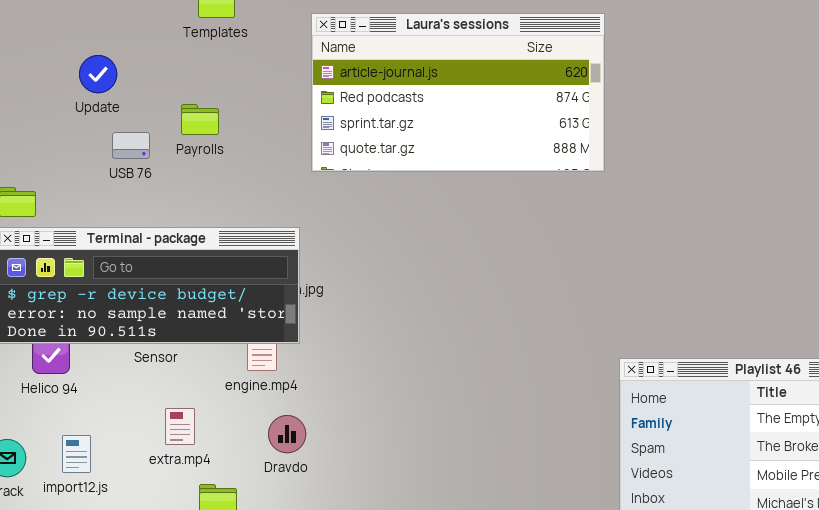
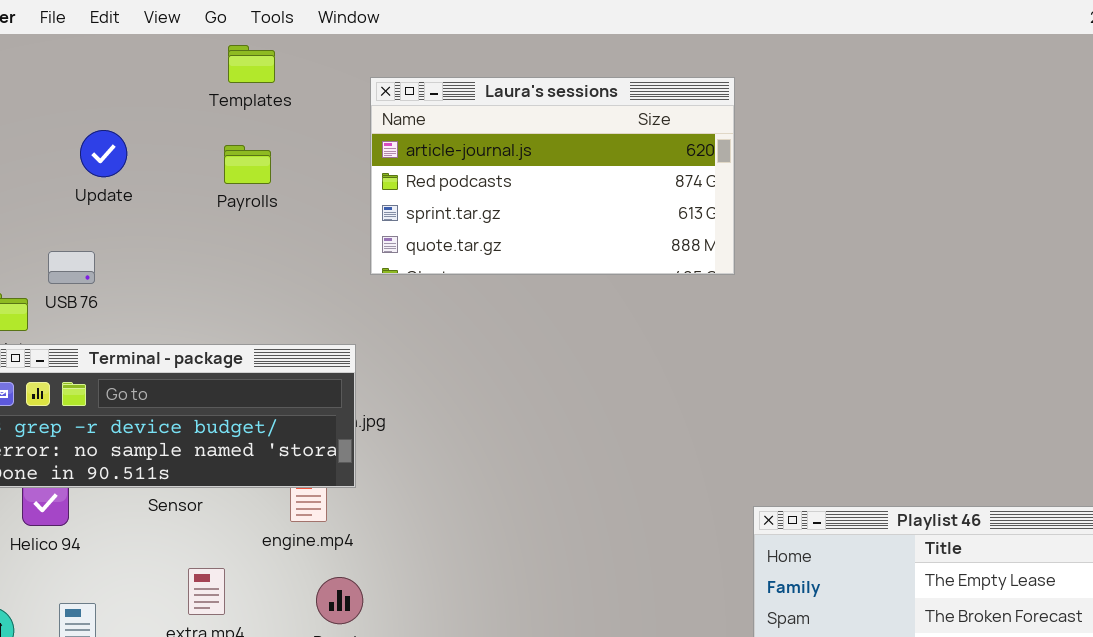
Payrolls: [181,104,219,135] -> [224,145,271,184], moved
USB 76: [112,132,150,159] -> [48,251,95,284], moved

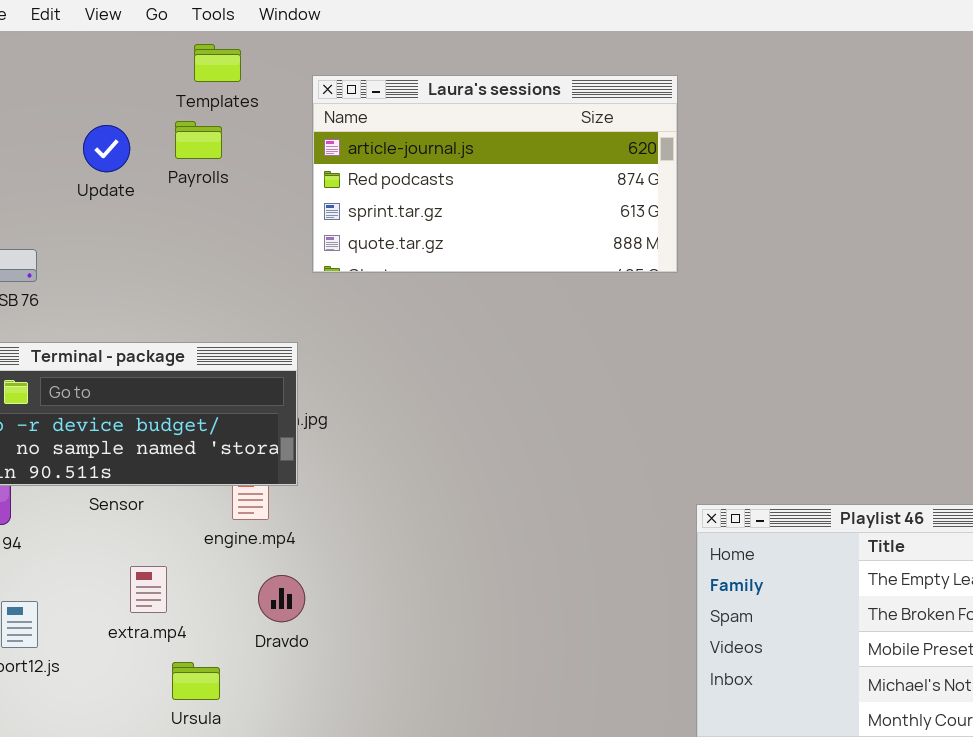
Templates: [228,45,275,83] -> [194,44,241,82], moved
Update: [80,130,127,177] -> [83,125,130,172], moved
Payrolls: [224,145,271,184] -> [175,121,222,159], moved

